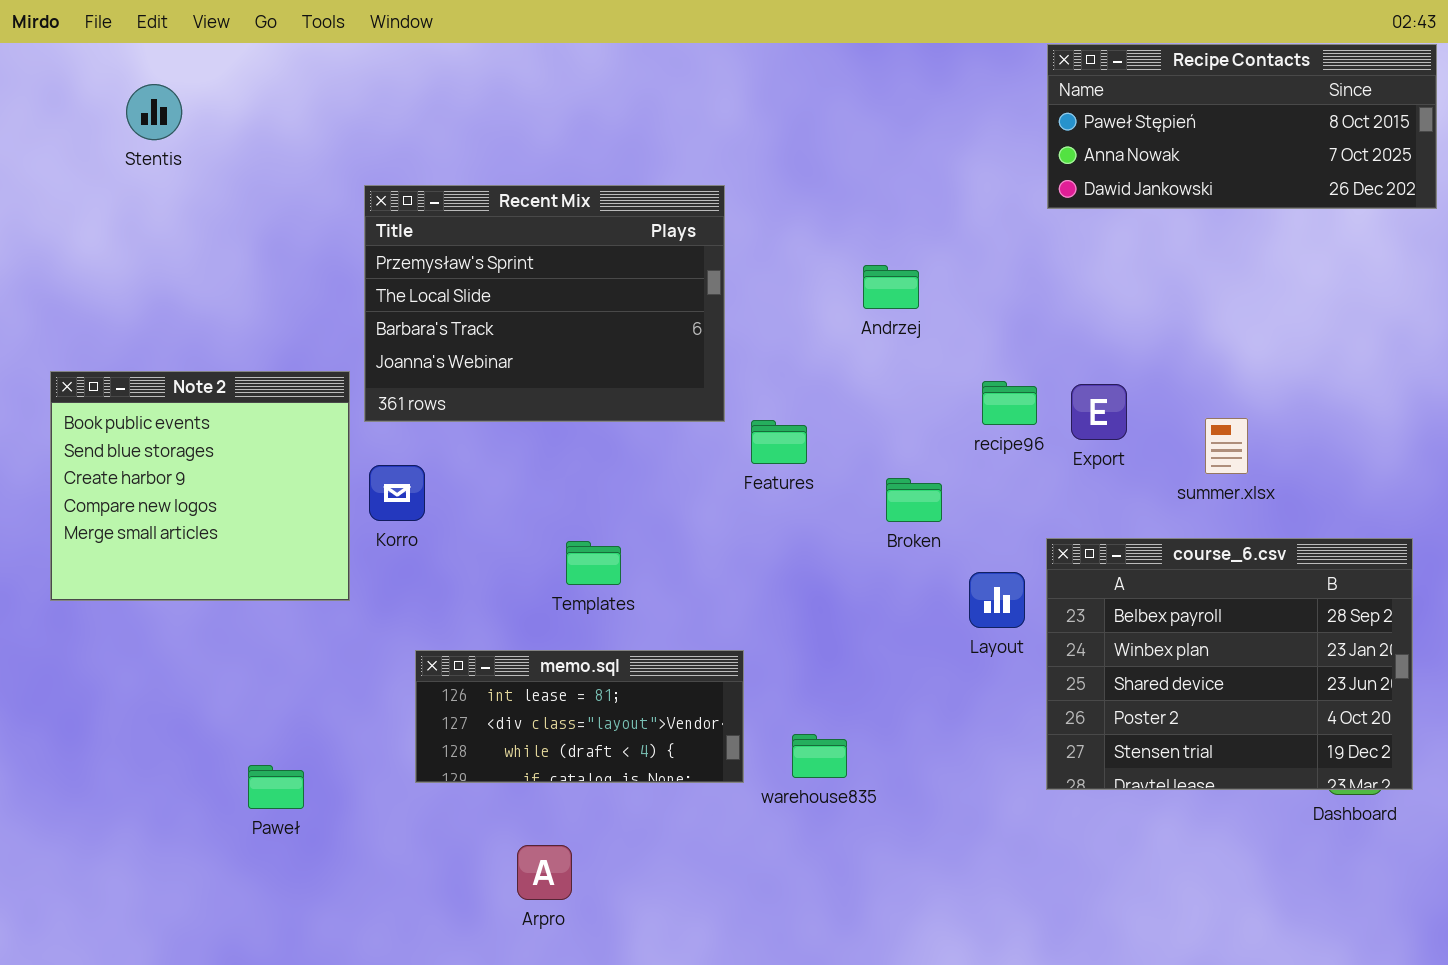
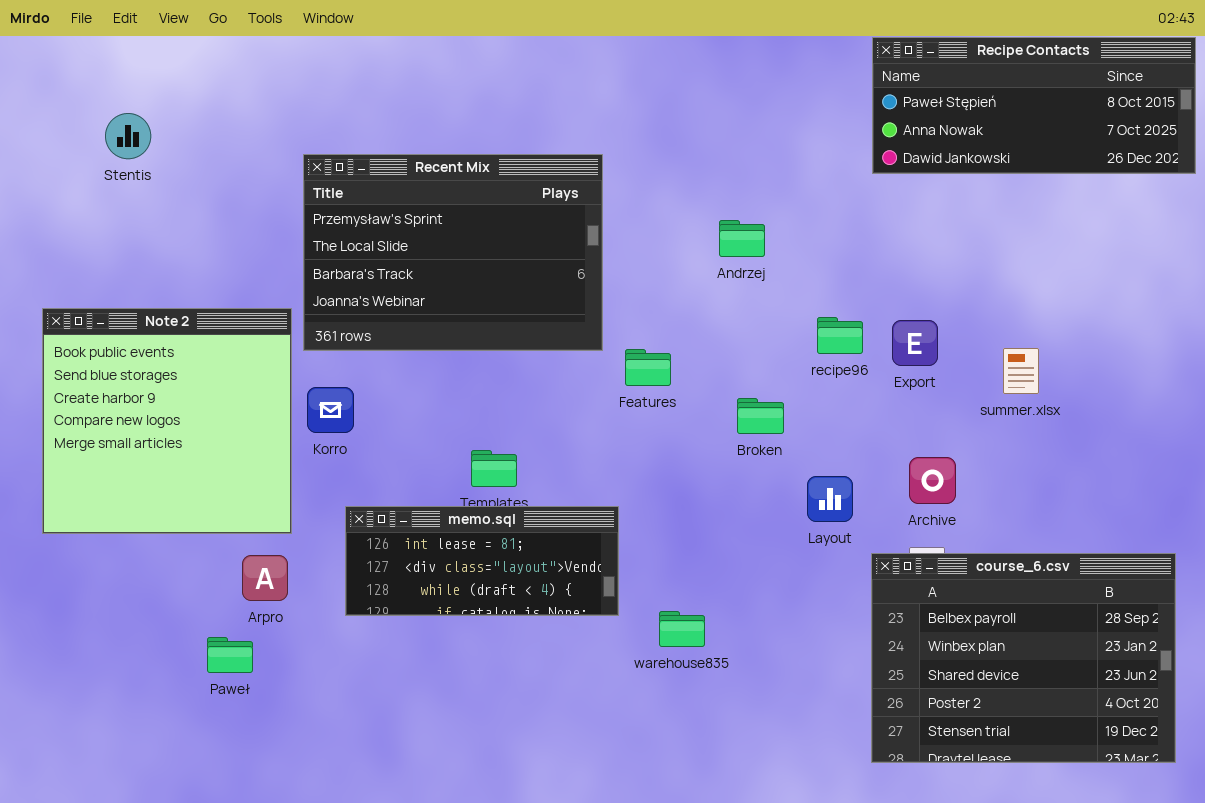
Stentis: [126,84,182,140] -> [105,113,151,159], moved
Note 2: [50,371,350,601] -> [42,308,292,534], resized
course_6.csv: [1046,538,1413,790] -> [871,553,1176,763], moved
memo.sql: [415,650,744,783] -> [345,506,619,616], moved
Arpro: [517,845,572,900] -> [242,555,288,601], moved

